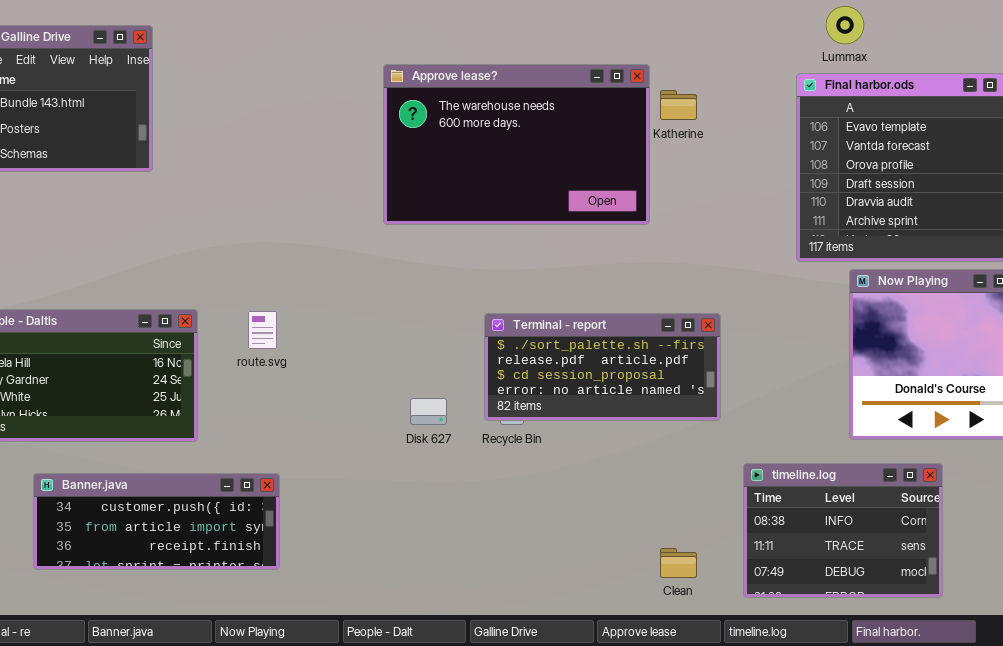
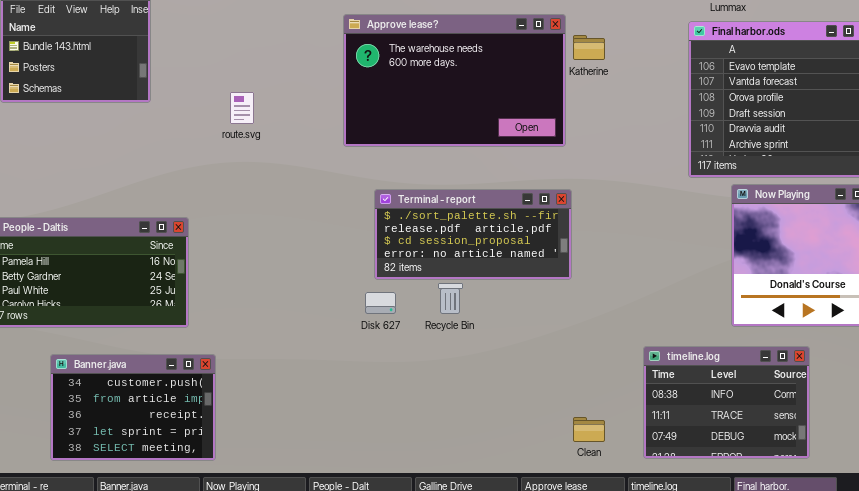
route.svg: [248,311,277,349] -> [230,92,254,124], moved
Terminal - report: [484,313,721,421] -> [374,189,572,280], moved
Banner.java: [33,473,280,570] -> [50,354,216,461], resized

